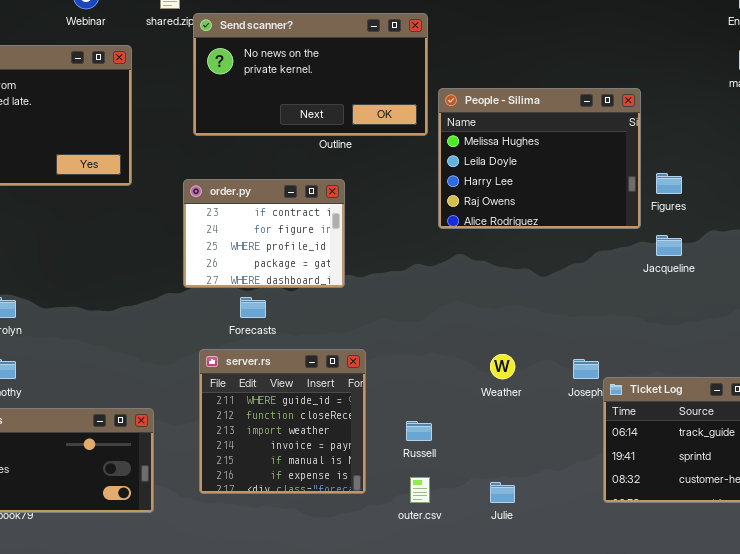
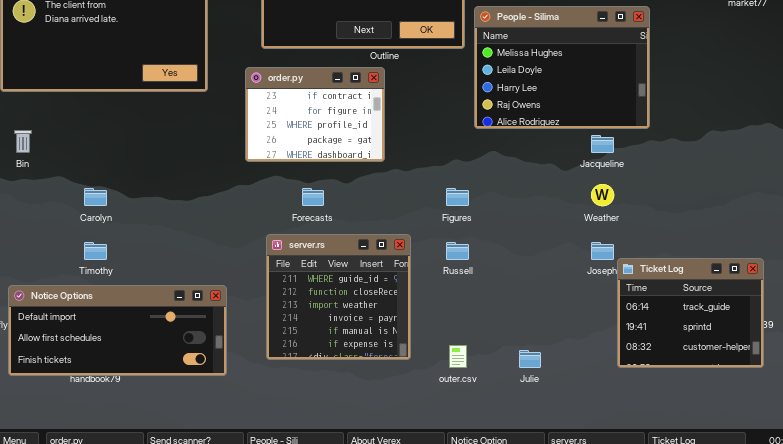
Figures: [656,173,682,194] -> [446,188,469,206], moved
order.py: [183,179,345,288] -> [245,67,385,162], moved
Jacqueline: [656,235,682,256] -> [591,135,614,153], moved
Weather: [490,354,515,379] -> [591,184,614,206], moved
Russell: [406,421,432,441] -> [446,242,469,260], moved

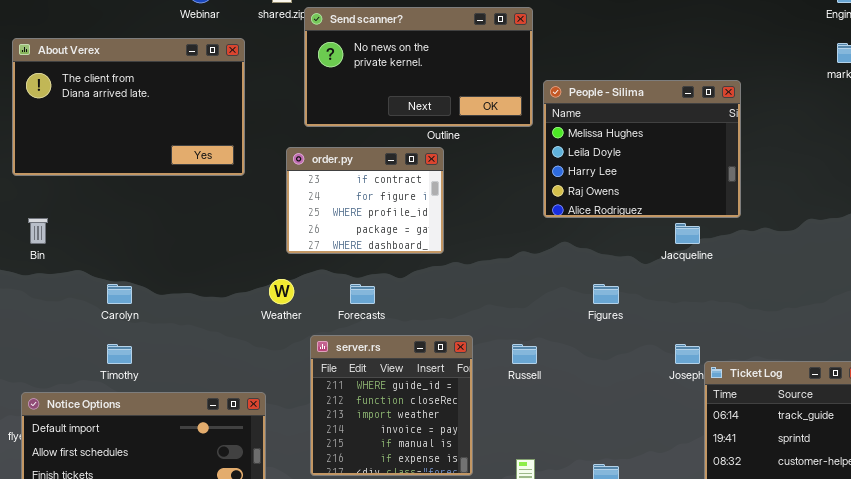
Weather: [591,184,614,206] -> [269,279,294,304], moved
Figures: [446,188,469,206] -> [593,284,619,304], moved

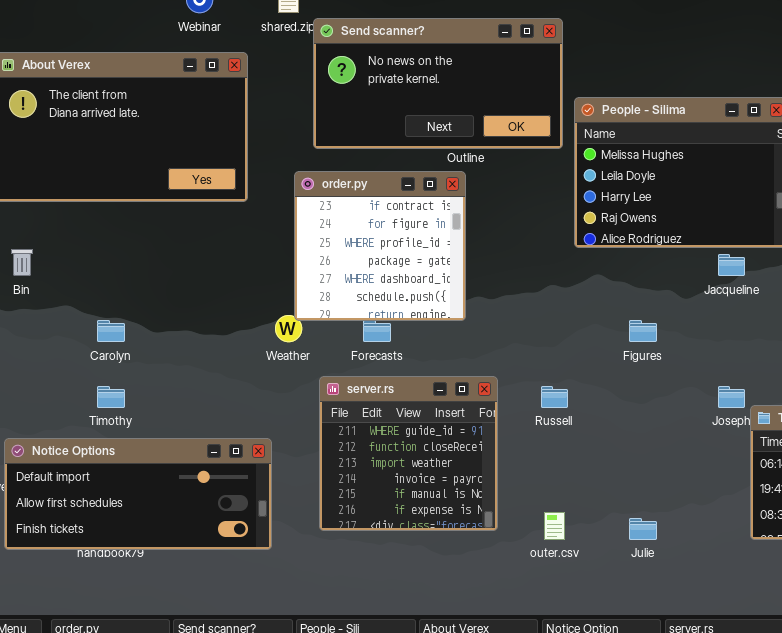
order.py: [286,147,444,254] -> [294,171,466,321], resized

